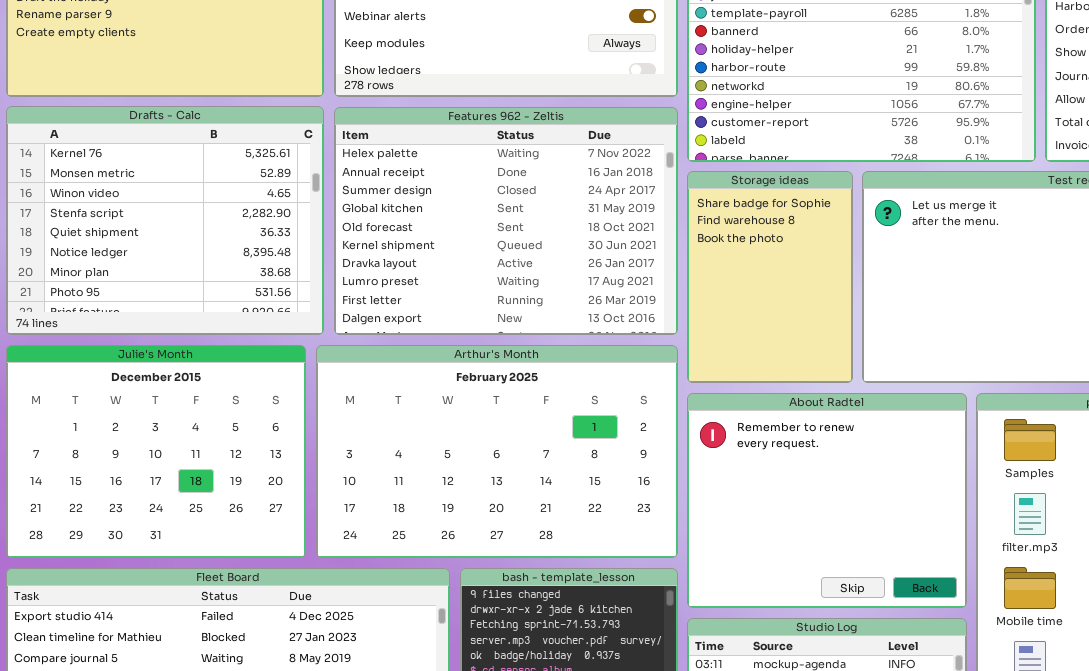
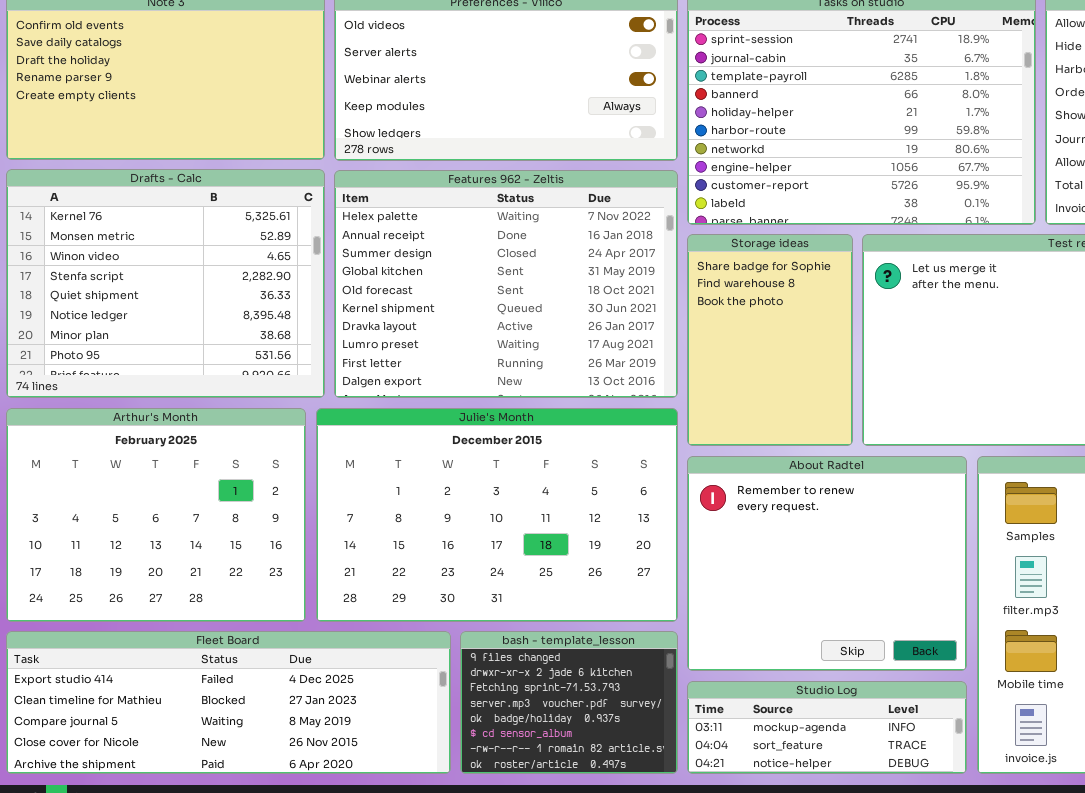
Julie's Month: [6,345,306,558] -> [316,408,678,622], moved, resized
Arthur's Month: [316,345,678,558] -> [6,408,306,622], moved, resized

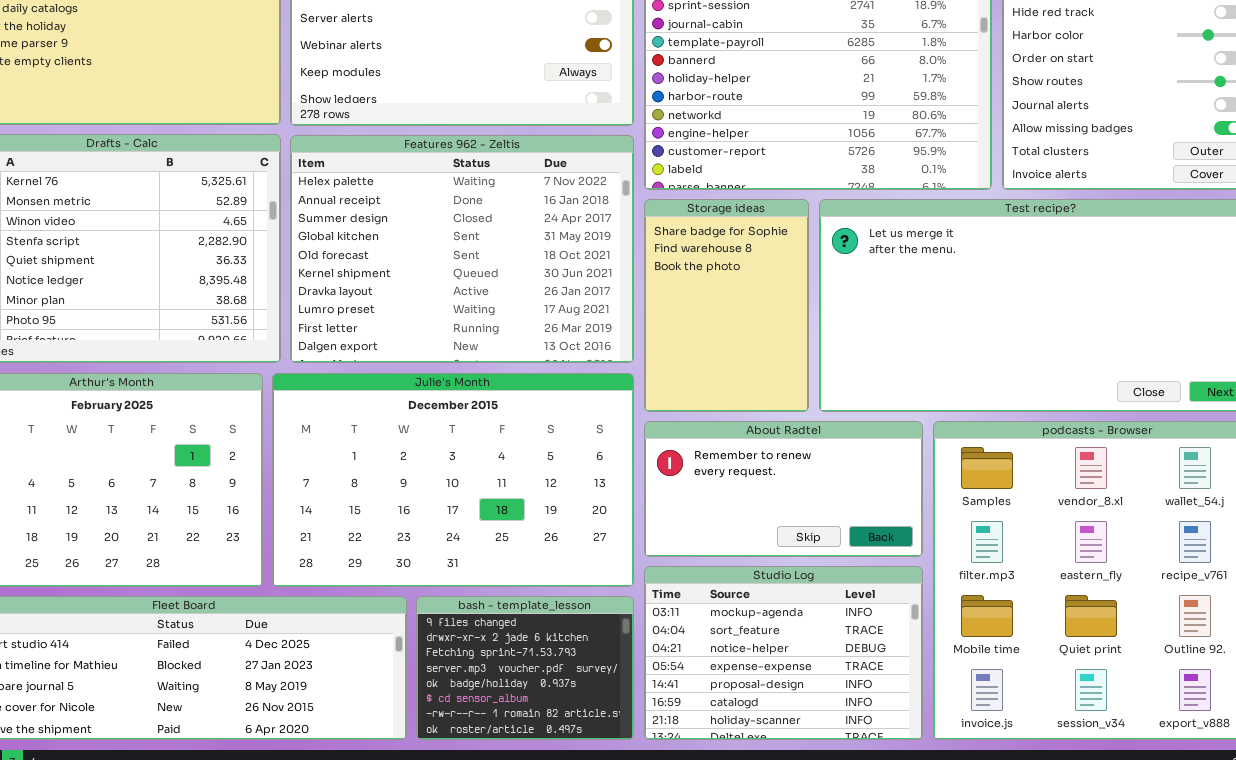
About Radtel: [687,456,967,671] -> [644,421,923,557], resized
Studio Log: [687,681,967,774] -> [644,566,923,740], resized

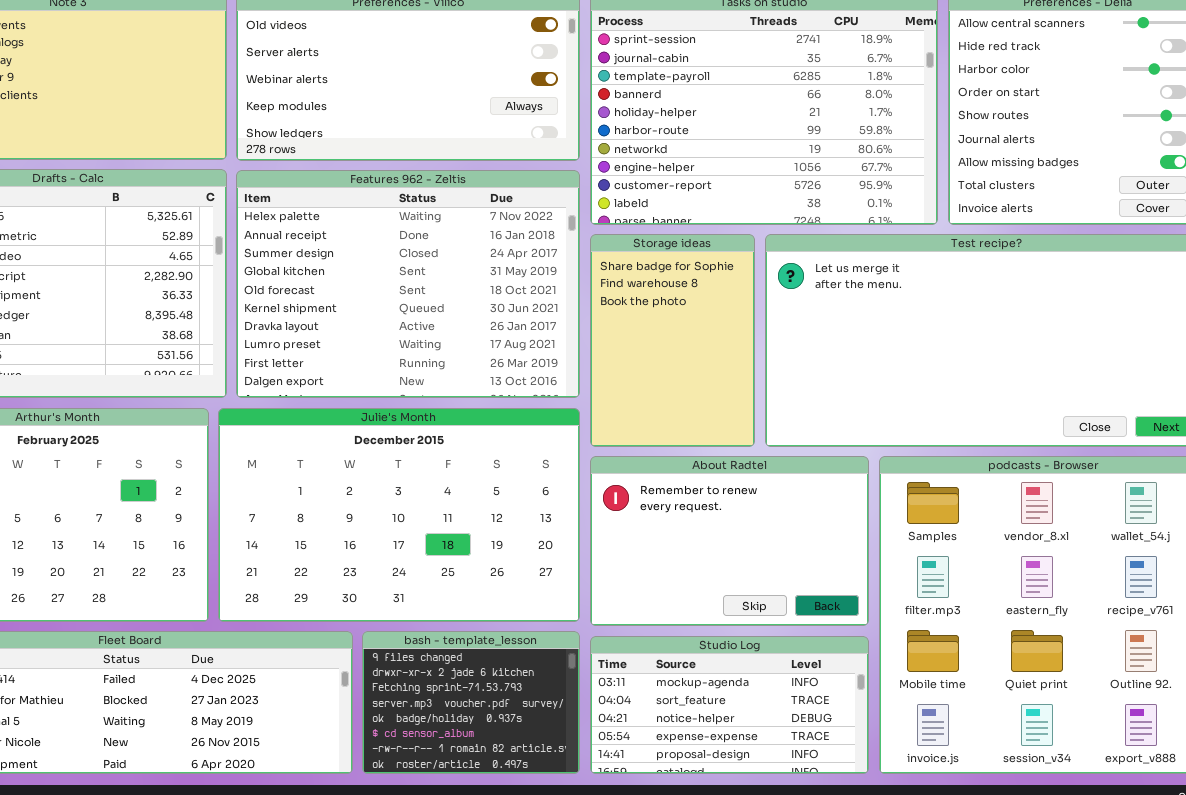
About Radtel: [644,421,923,557] -> [590,456,869,626], resized
Studio Log: [644,566,923,740] -> [590,636,869,774], resized

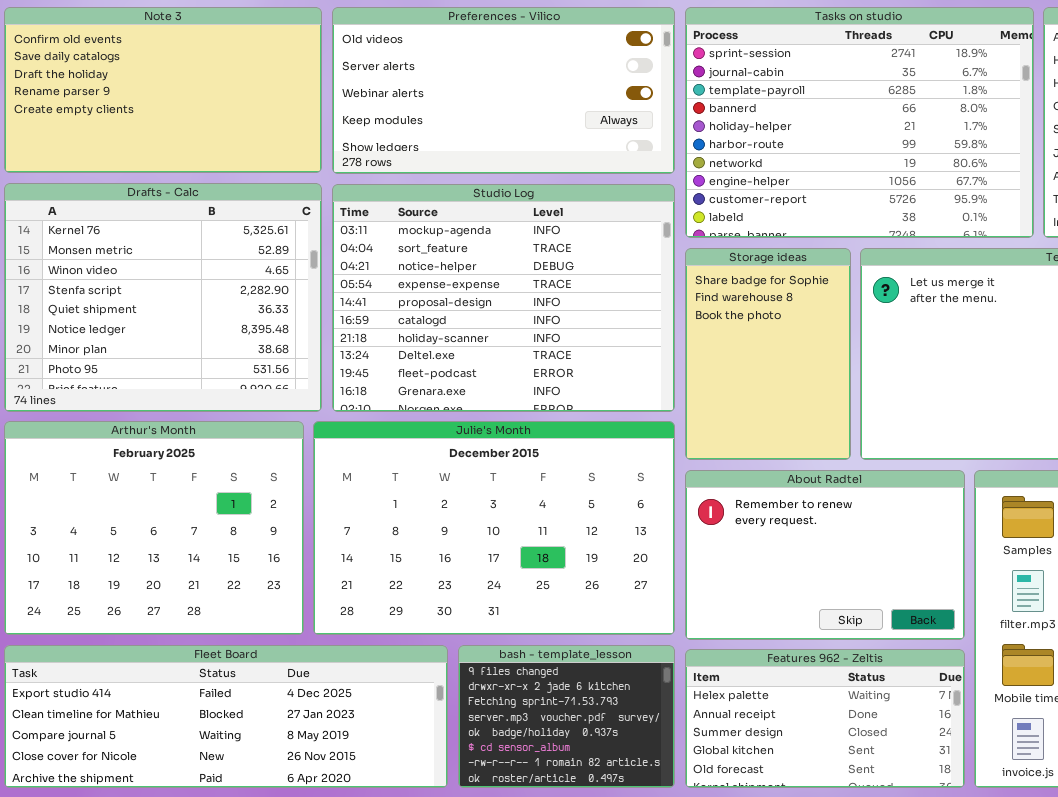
Features 962 - Zeltis: [236,170,580,398] -> [685,649,965,788], moved, resized
Studio Log: [590,636,869,774] -> [332,184,675,412], moved, resized

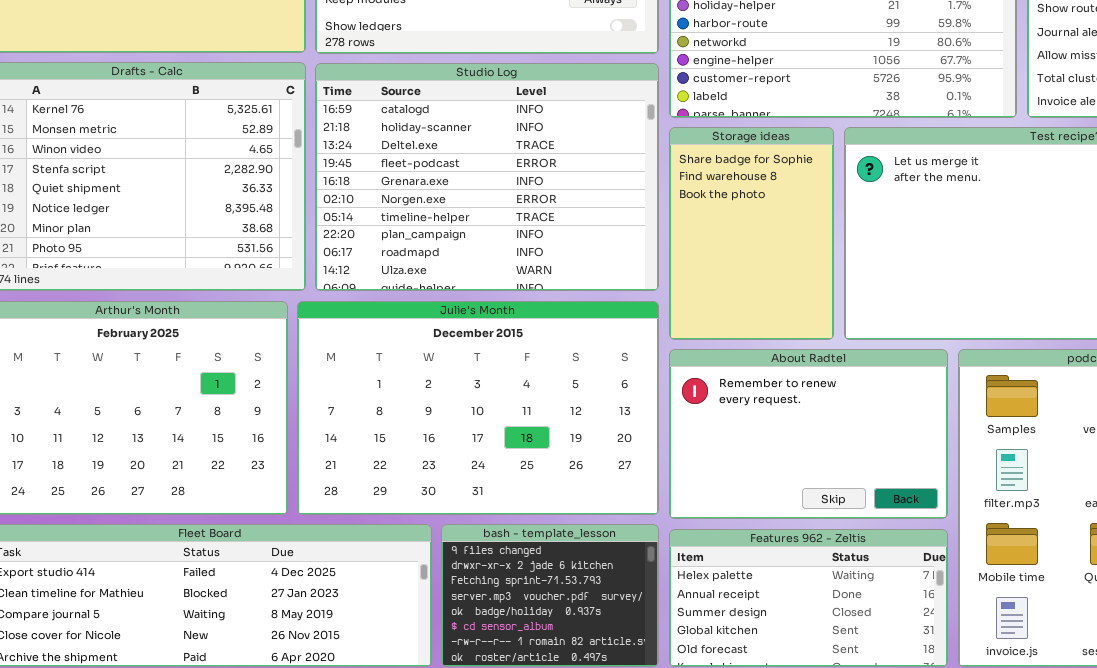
Studio Log: [332,184,675,412] -> [315,63,659,291], scrolled down 5 rows

